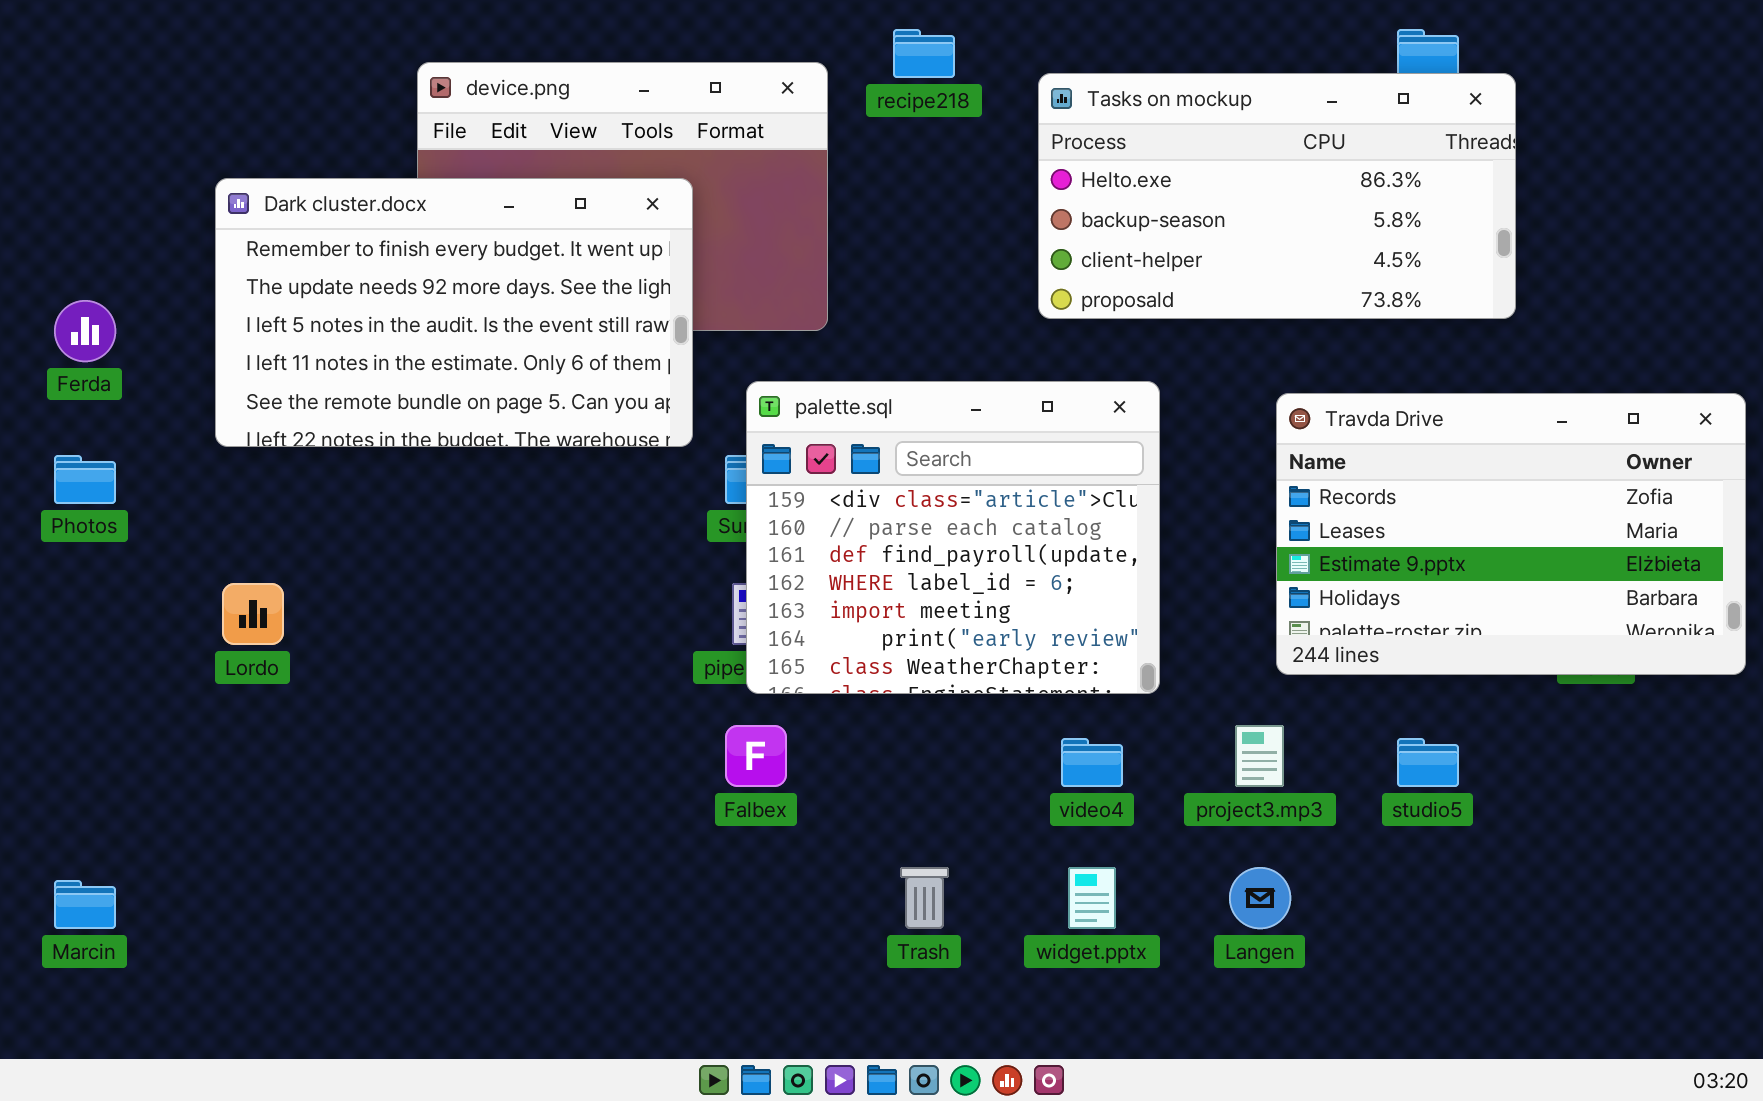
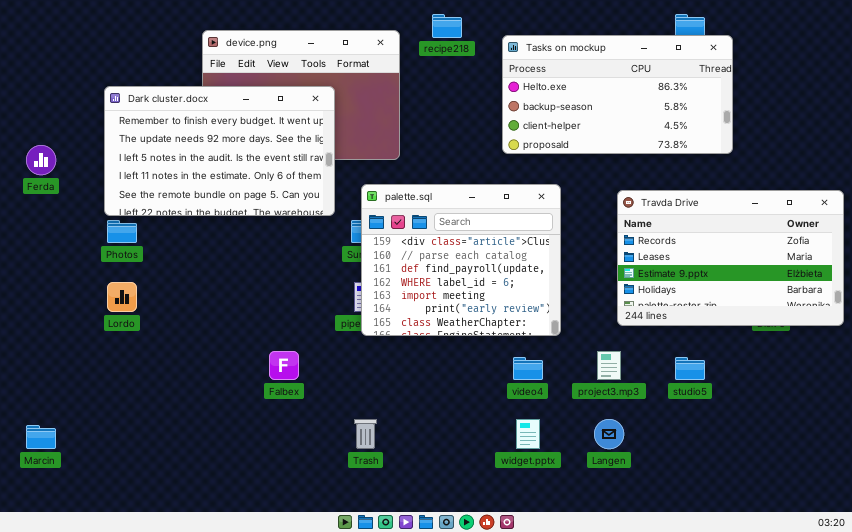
Photos: [54,455,116,504] -> [107,220,137,243], moved
Falbex: [725,725,787,787] -> [269,351,299,380], moved
Trash: [900,867,949,929] -> [354,419,377,449], moved

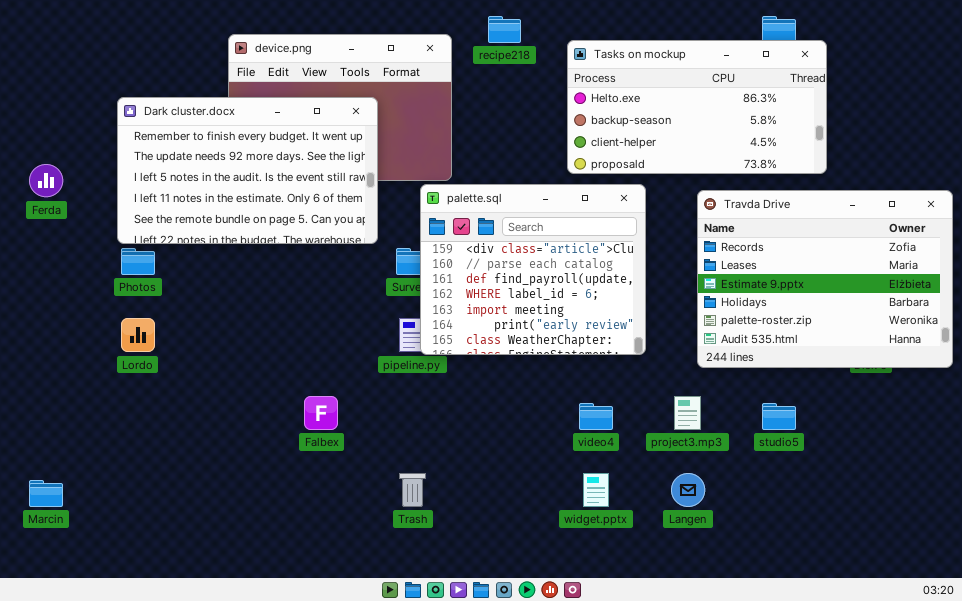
palette.sql: [361,184,561,336] -> [420,184,646,355], moved
Travda Drive: [617,190,844,326] -> [697,190,953,368], resized

